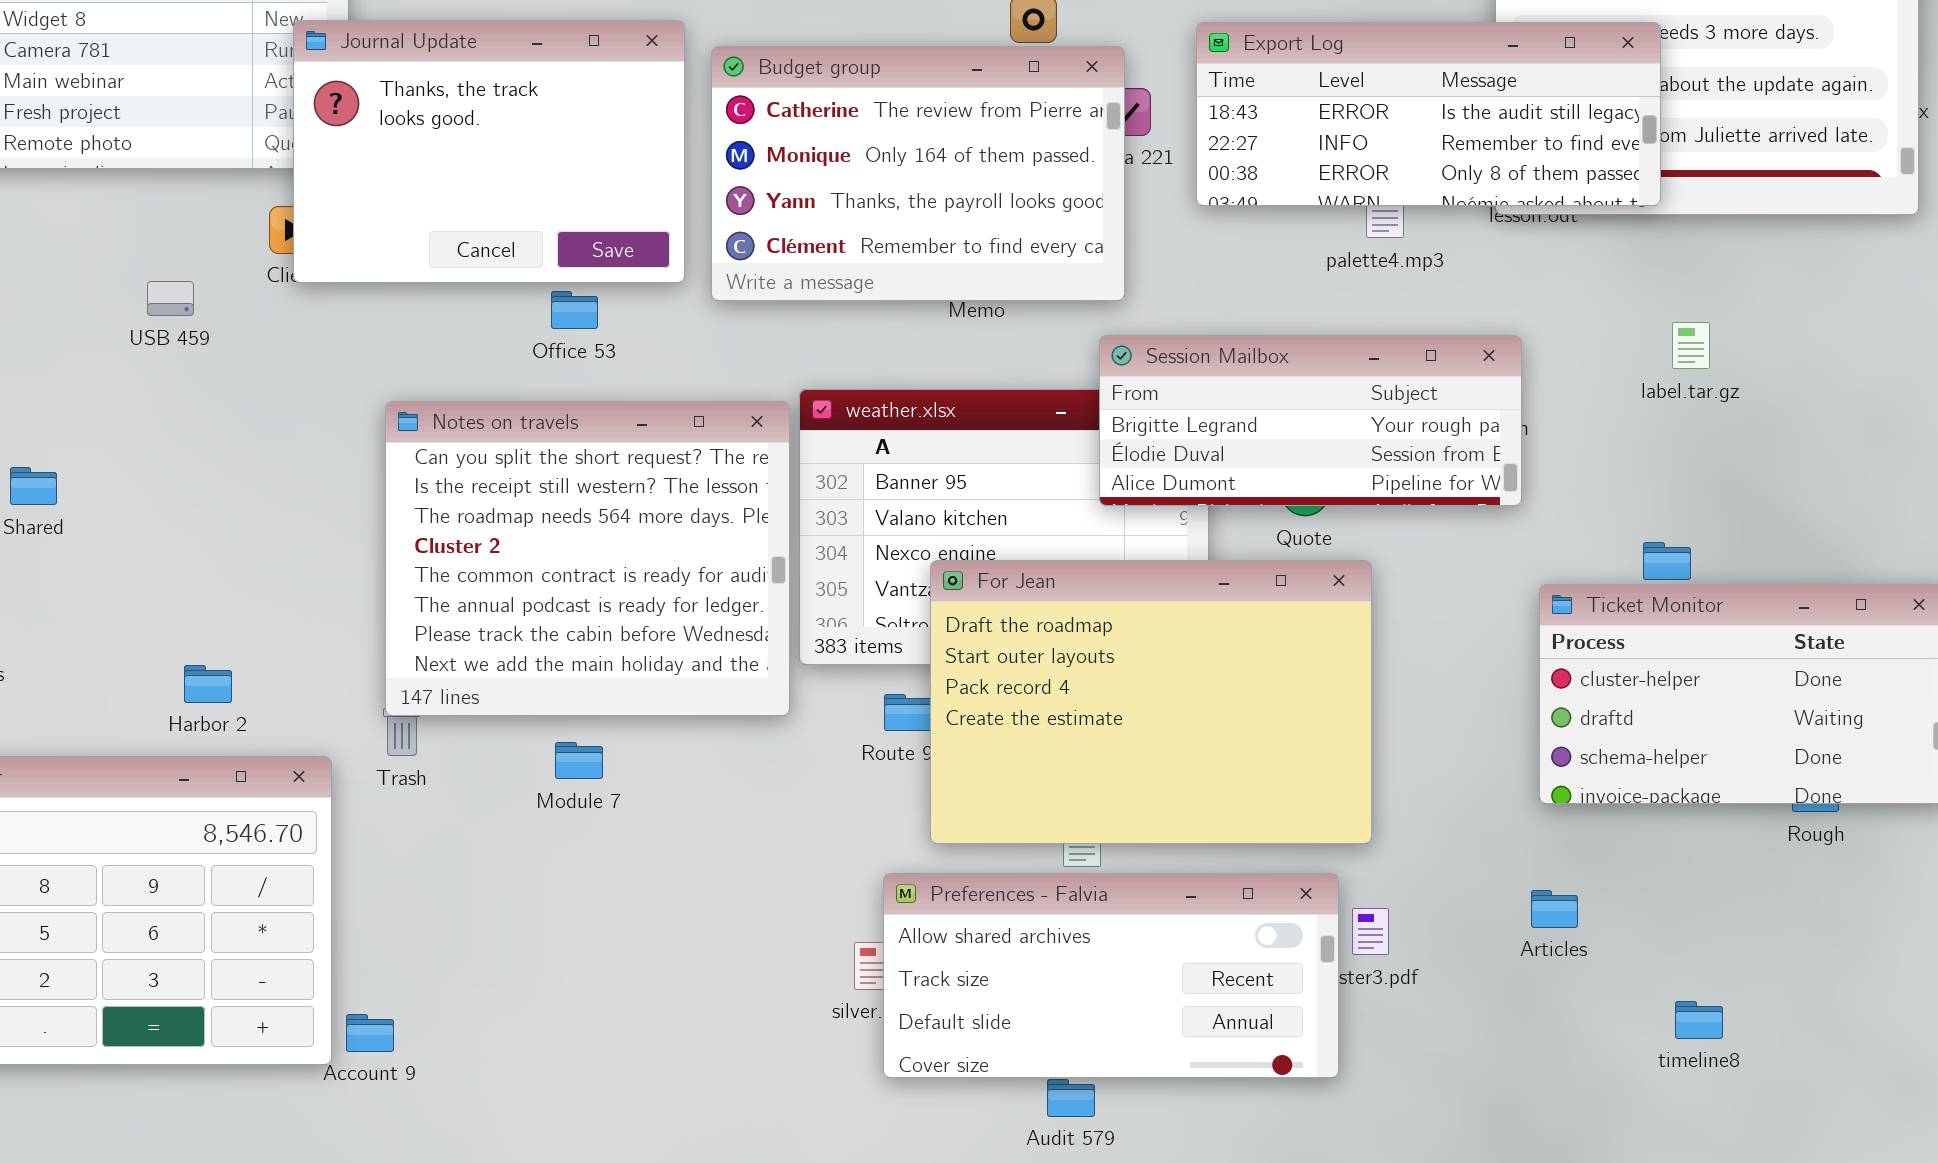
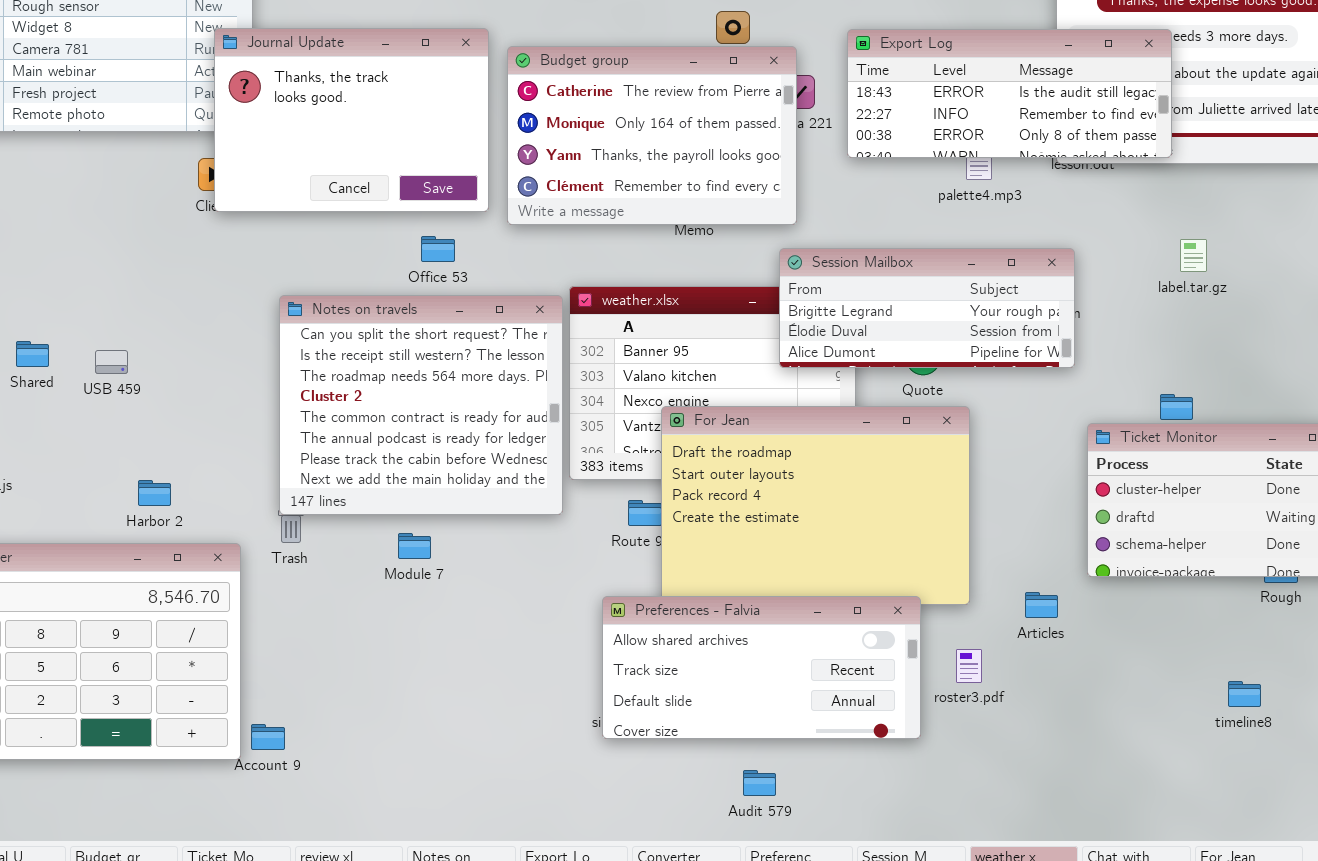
USB 459: [147,281,194,316] -> [95,350,128,374], moved
Office 53: [551,291,598,329] -> [421,236,455,262], moved
Preferences - Falvia: [883,873,1339,1078] -> [602,596,921,739], moved
Articles: [1531,890,1578,928] -> [1025,592,1058,618], moved
timeline8: [1675,1001,1723,1039] -> [1228,681,1261,707], moved

